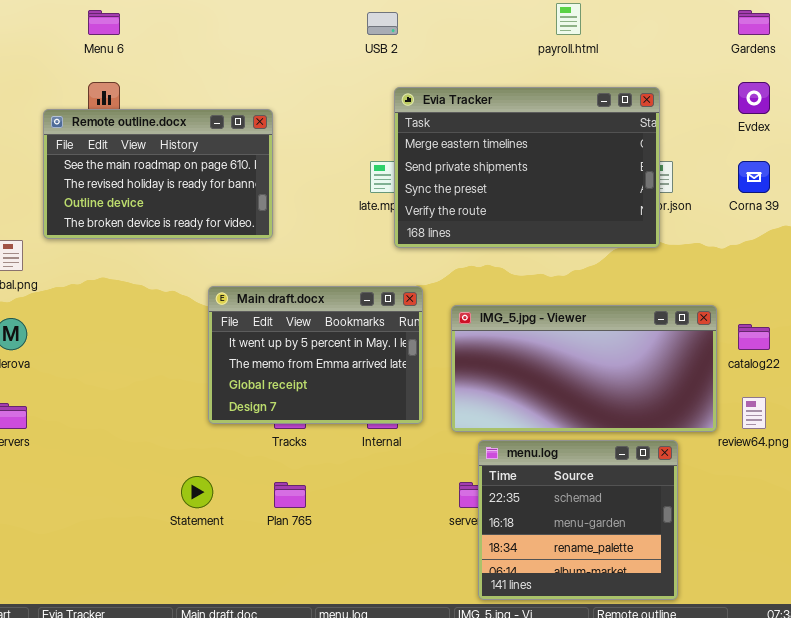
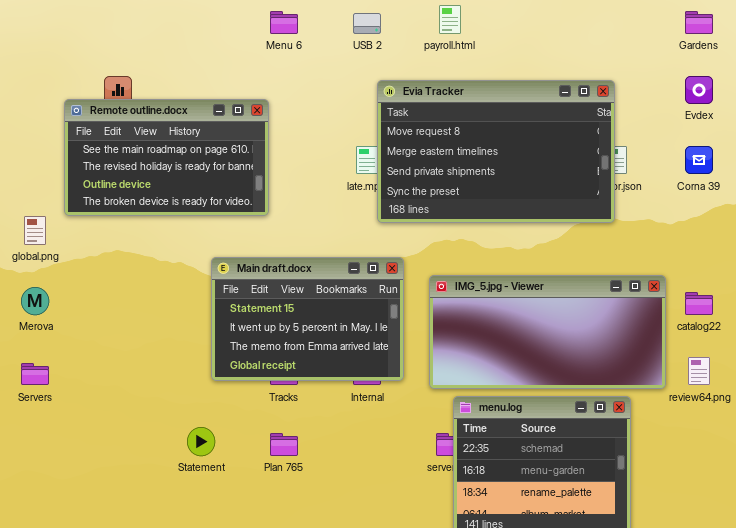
payroll.html: [556,3,581,35] -> [439,5,461,34], moved
Menu 6: [88,10,120,35] -> [270,11,298,34], moved
Evia Tracker: [394,87,660,248] -> [377,80,615,223], scrolled up 1 row
Main draft.docx: [208,286,423,424] -> [211,257,404,381], scrolled up 1 row

